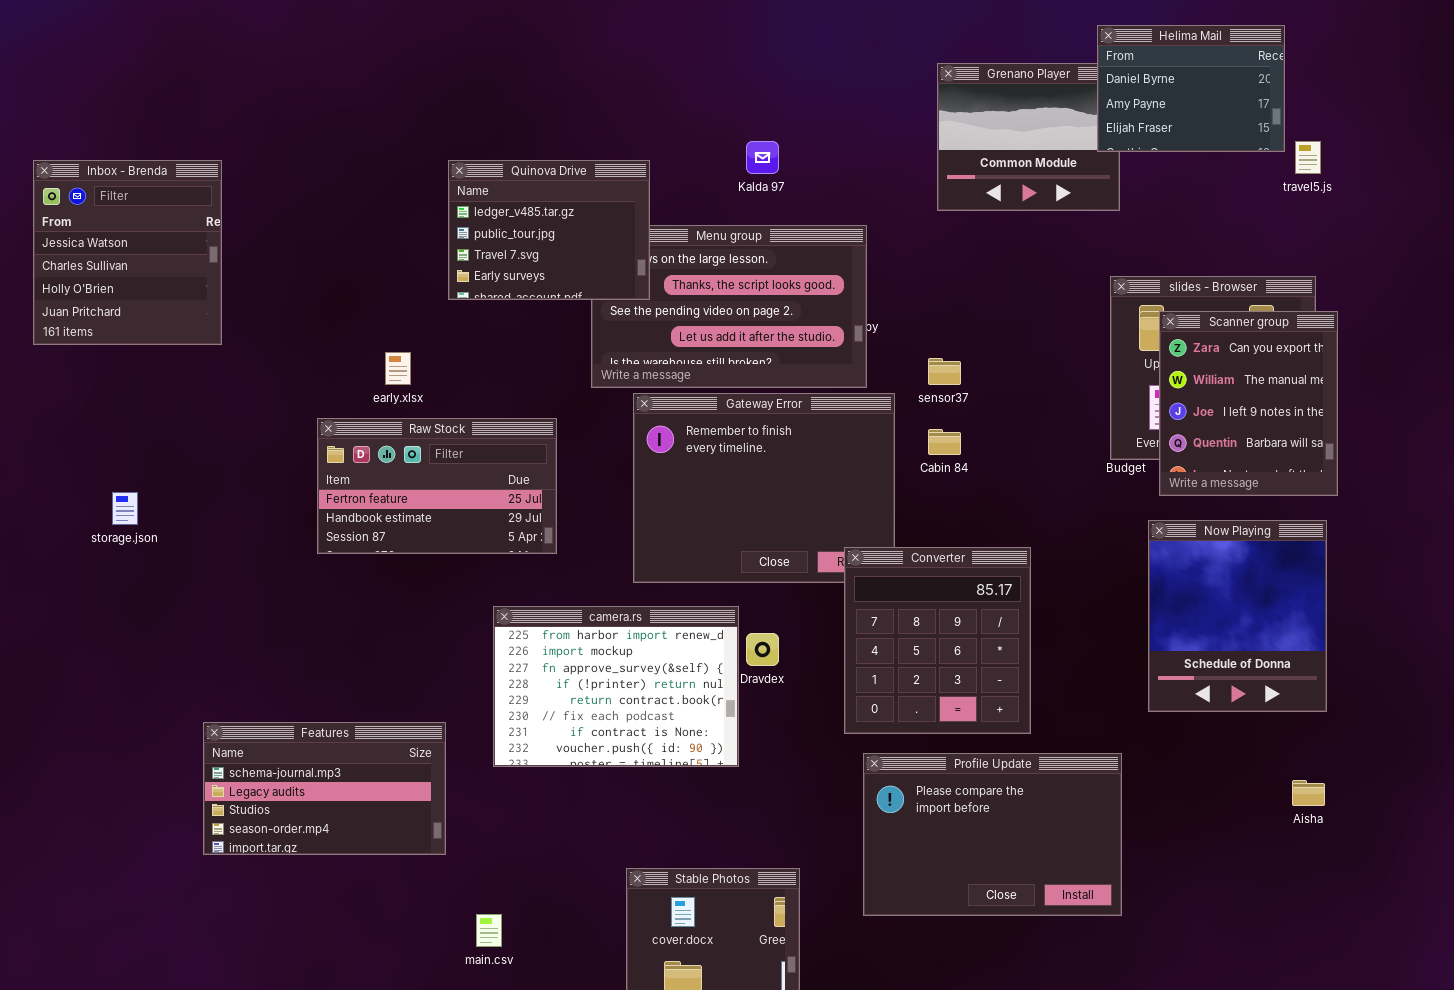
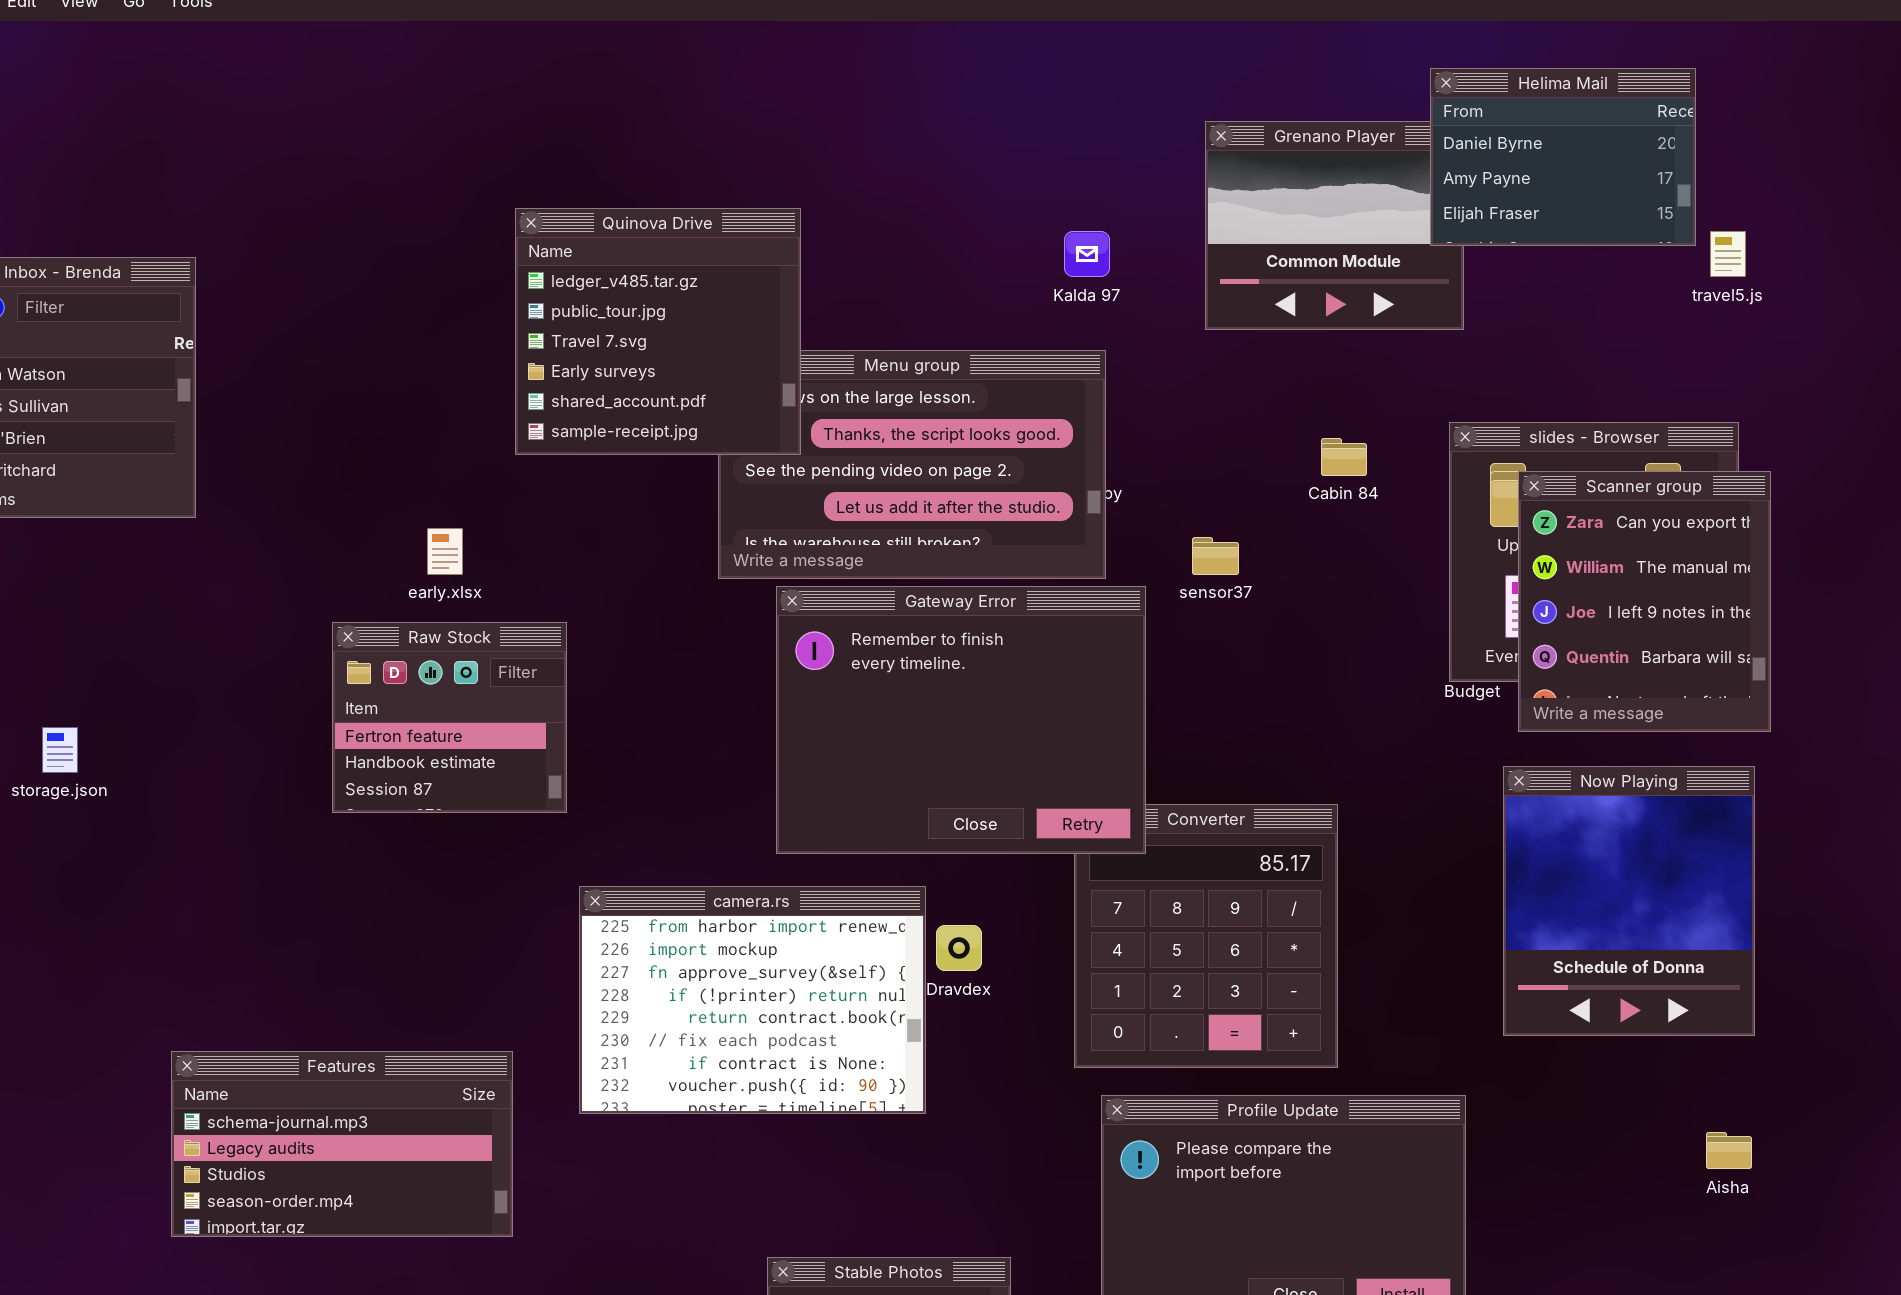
Kalda 97: [746,141,779,174] -> [1064,231,1110,277], moved
Quinova Drive: [448,160,650,300] -> [515,208,801,455], resized
Gateway Error: [633,393,895,583] -> [776,586,1146,854], raised
Raw Stock: [317,418,557,554] -> [332,622,567,813], resized
Cabin 84: [928,429,961,455] -> [1321,438,1367,476], moved

